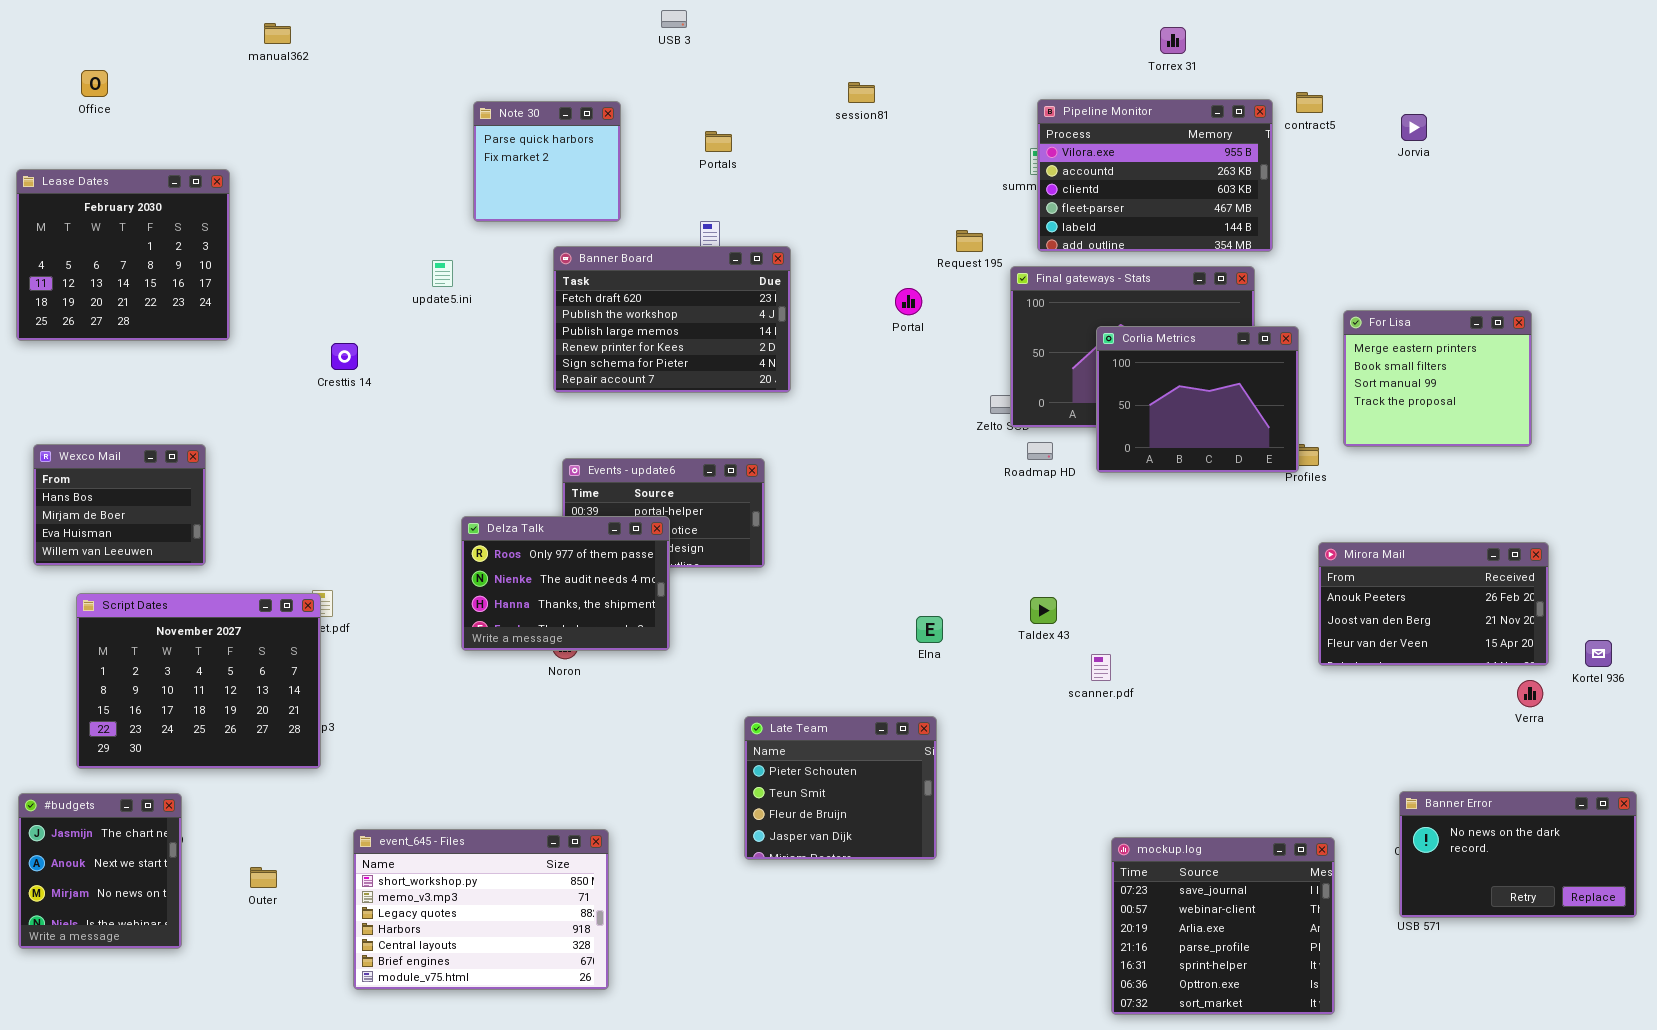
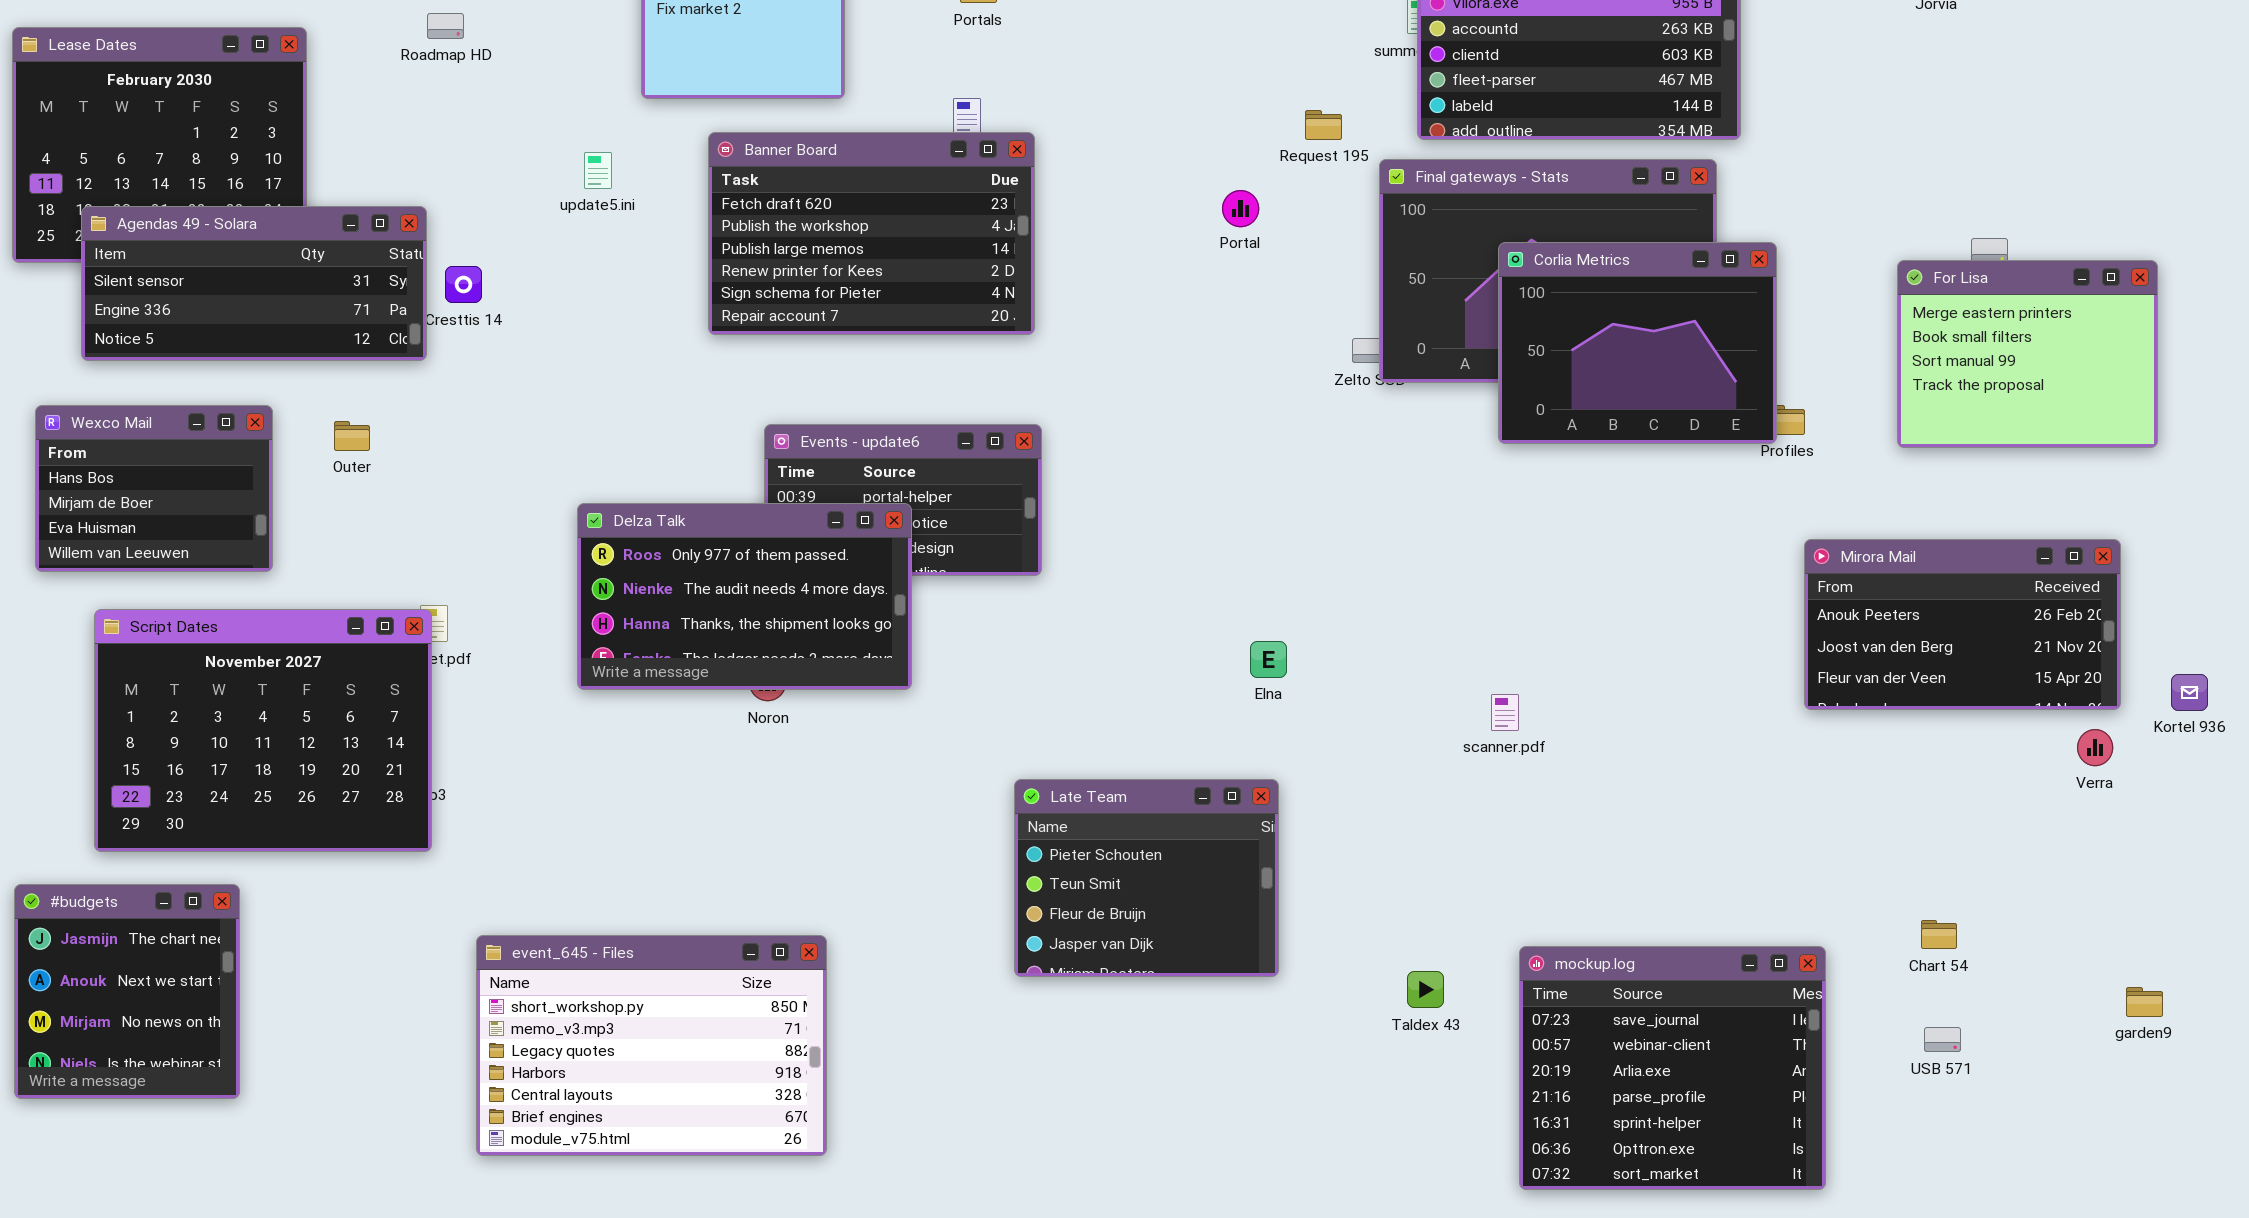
Banner Board: [553,246,791,393] -> [708,132,1035,335], moved
Agendas 49 - Solara: none -> [81,206,427,361], opened
For Lisa: [1343,310,1532,447] -> [1897,260,2158,448], moved
Roadmap HD: [1027,442,1053,460] -> [427,13,464,39], moved
Delza Talk: [461,516,670,651] -> [577,503,912,690], resized
Taldex 43: [1030,597,1057,624] -> [1407,971,1444,1008], moved
Banner Error: [1399,791,1637,918] -> none, closed
Outer: [250,867,277,888] -> [334,421,370,451], moved

